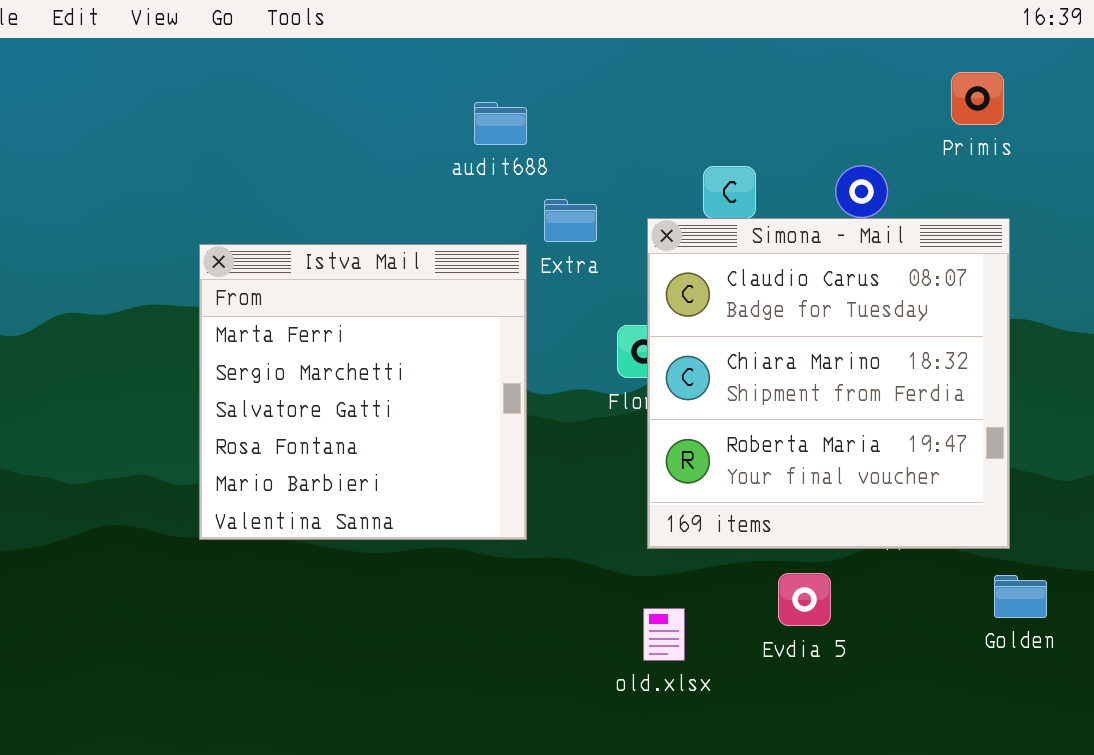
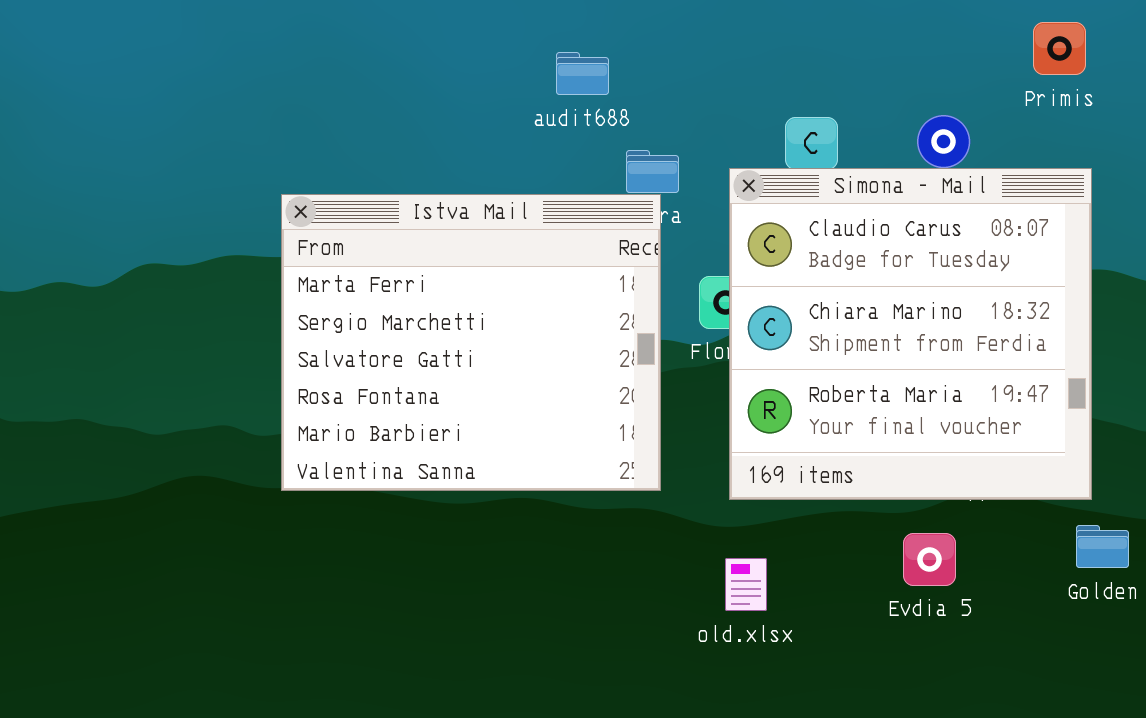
Istva Mail: [199,244,527,540] -> [281,194,661,491], resized
Evdia 5: [778,573,831,626] -> [903,533,956,586], moved

